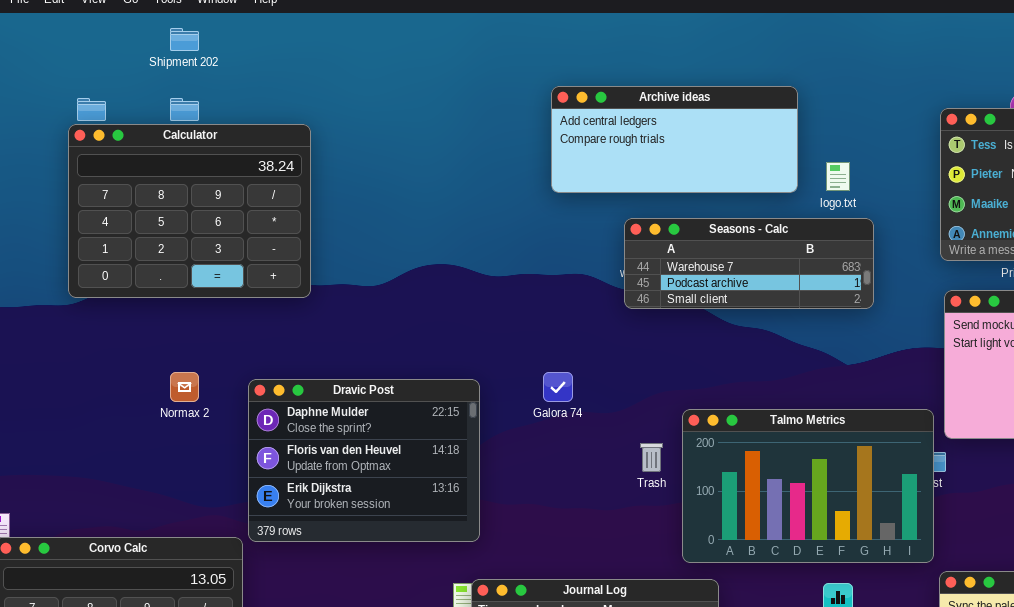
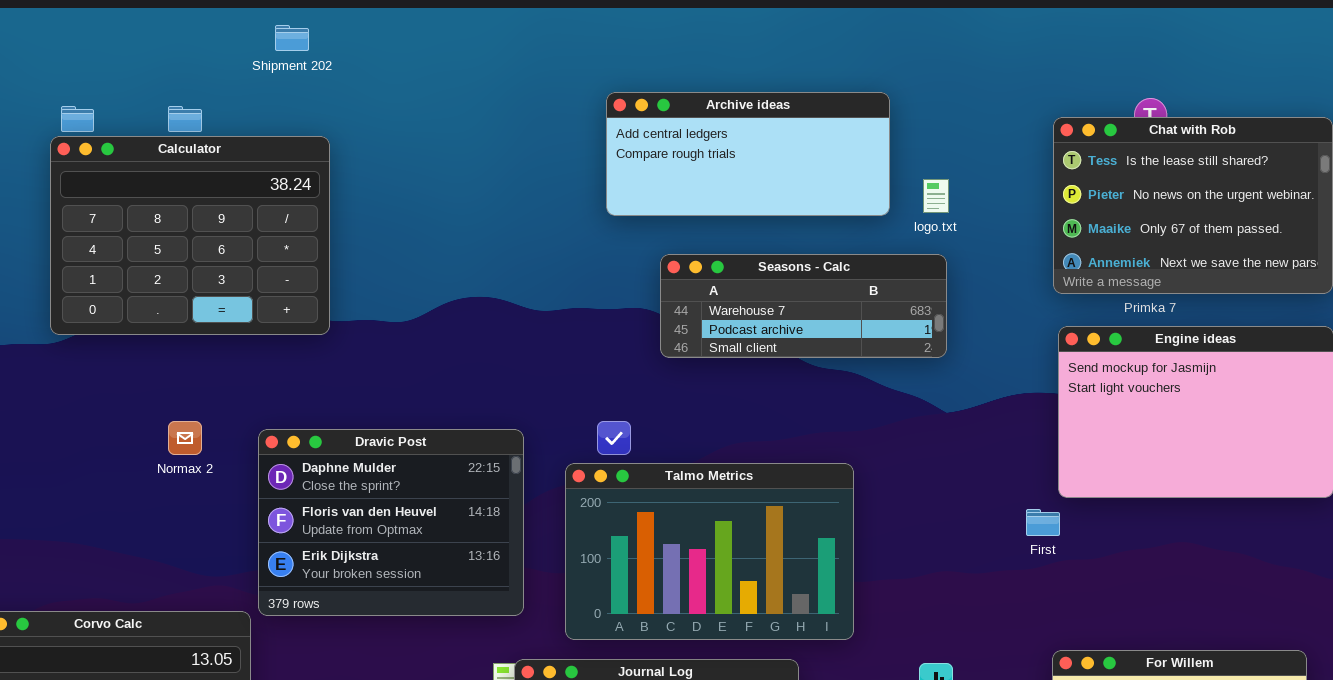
Shipment 202: [170,28,199,51] -> [275,25,309,51], moved
Seasons - Calc: [624,218,874,309] -> [660,254,947,358], moved
Talmo Metrics: [682,409,934,563] -> [565,463,854,640], moved

